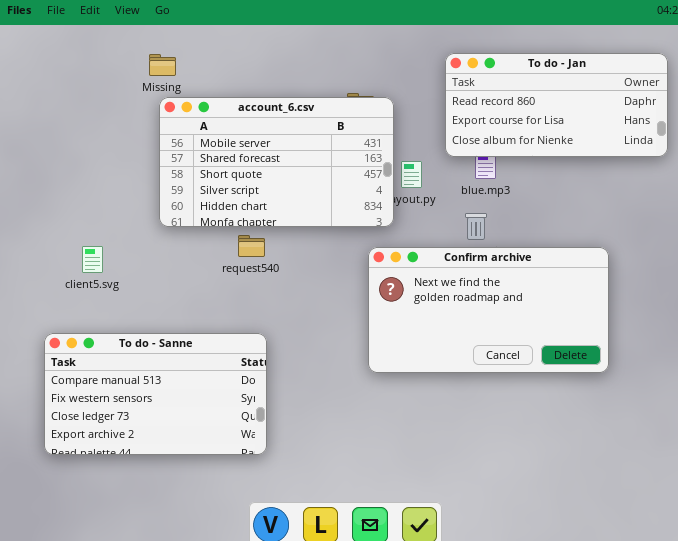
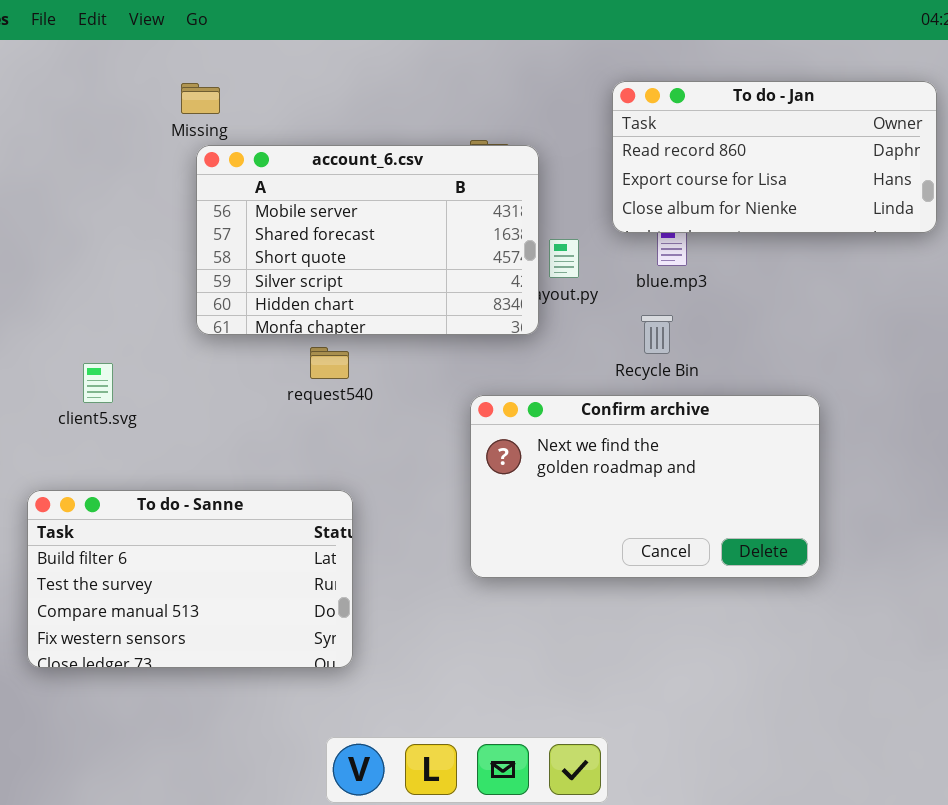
Confirm archive: [368,247,609,373] -> [470,395,820,578], moved
To do - Sanne: [44,333,267,455] -> [27,490,353,668], scrolled up 2 rows

